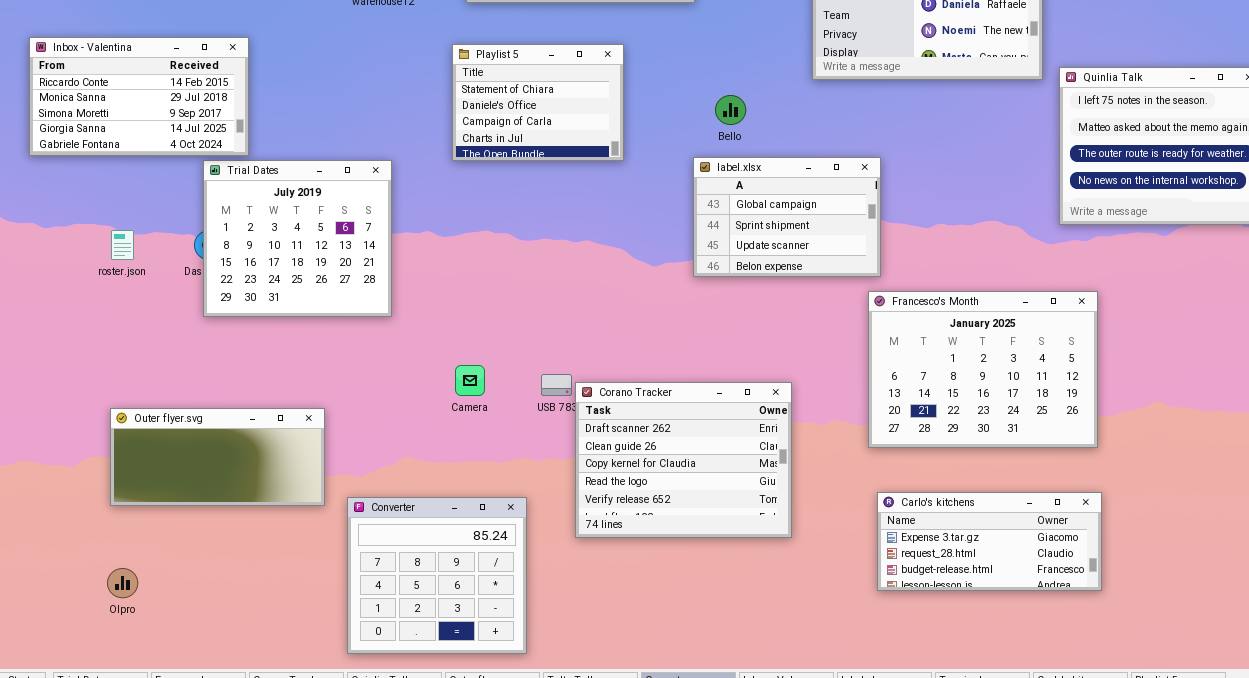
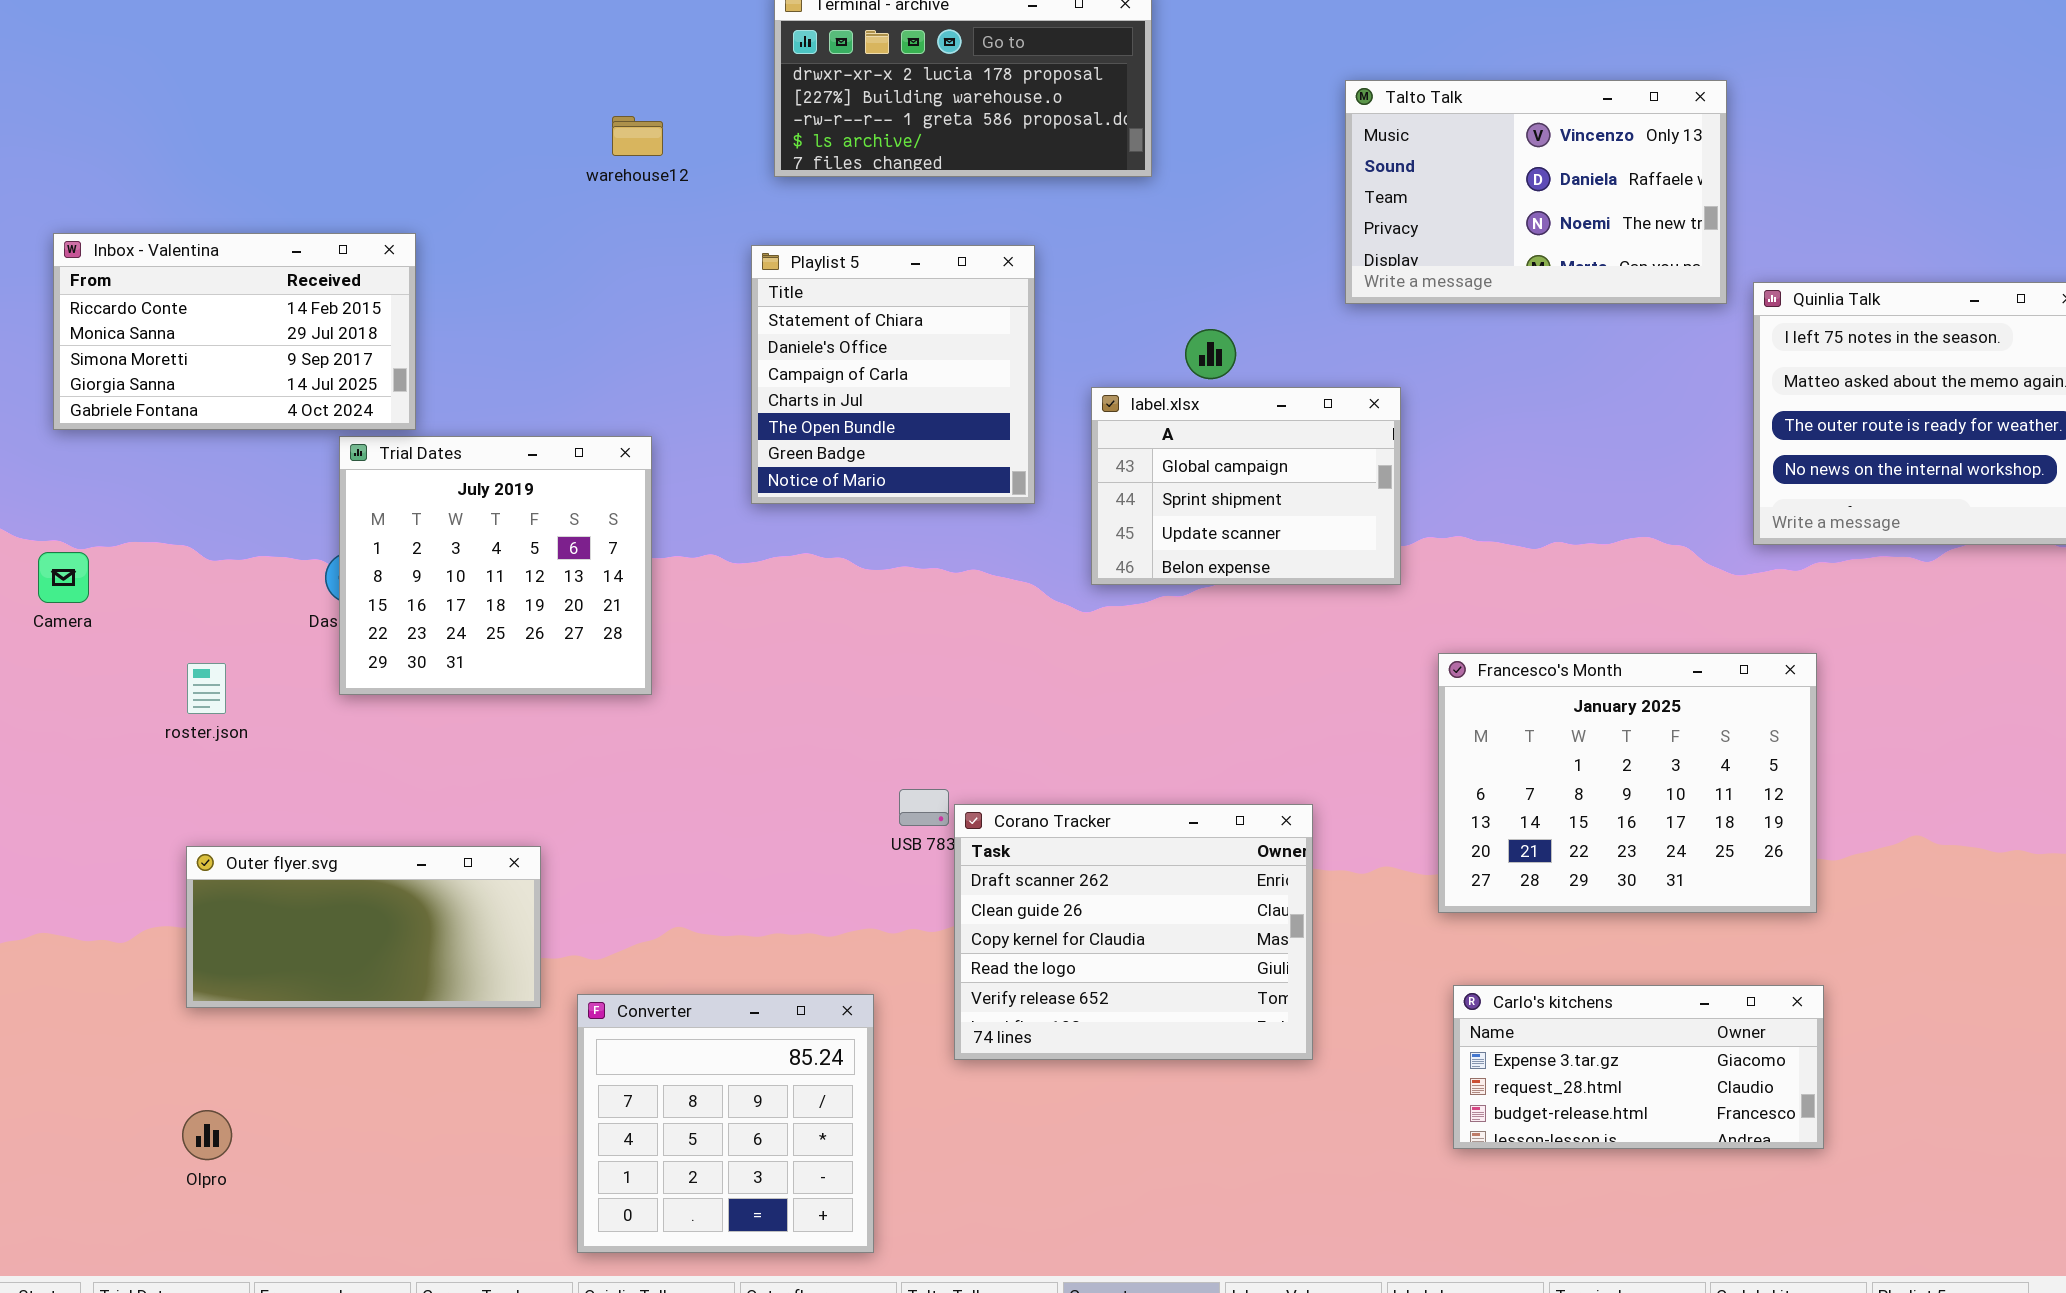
Playlist 5: [452,44,624,161] -> [751,245,1035,504], resized
label.xlsx: [693,157,881,277] -> [1091,387,1401,585], moved
roster.json: [111,230,134,260] -> [187,663,226,714], moved
Camera: [455,365,485,396] -> [38,552,89,603], moved

